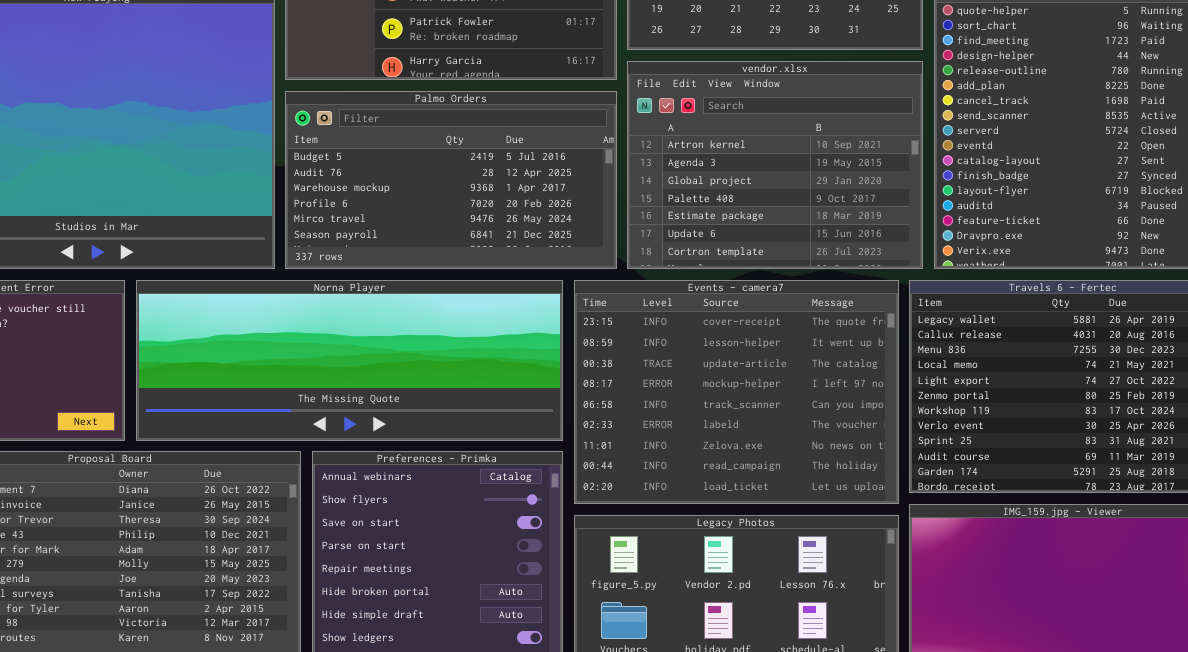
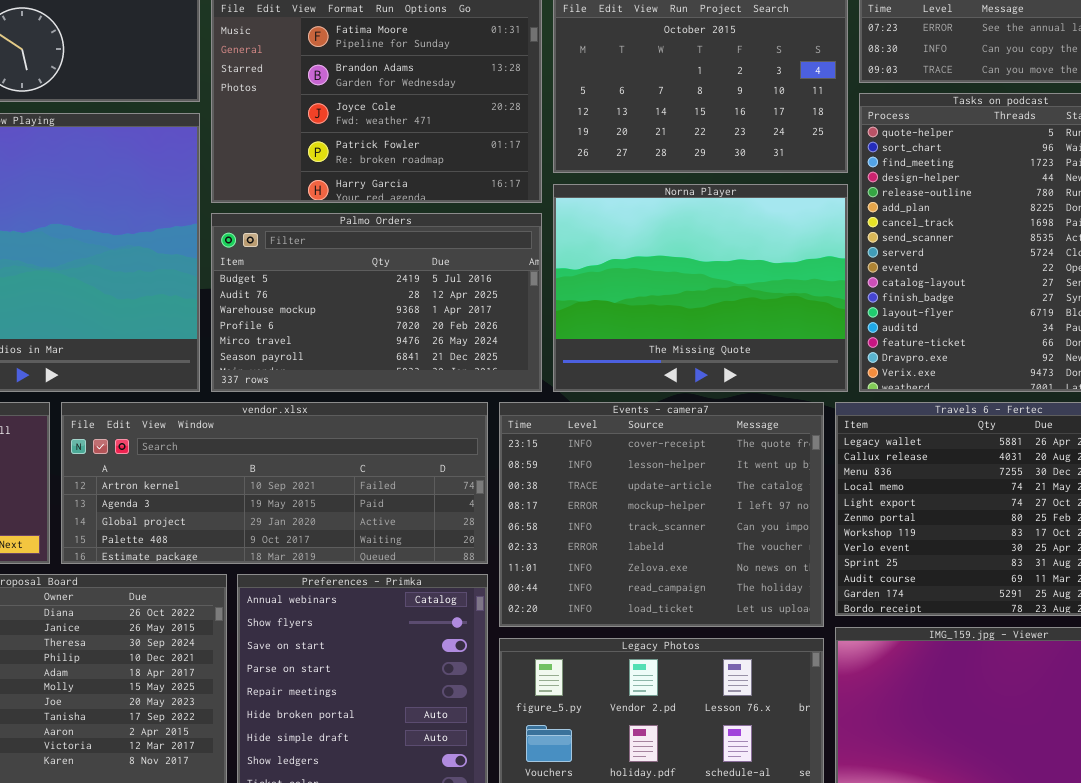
vendor.xlsx: [627,61,923,269] -> [61,402,488,564], moved, resized
Norna Player: [136,280,563,441] -> [553,184,848,392], moved, resized

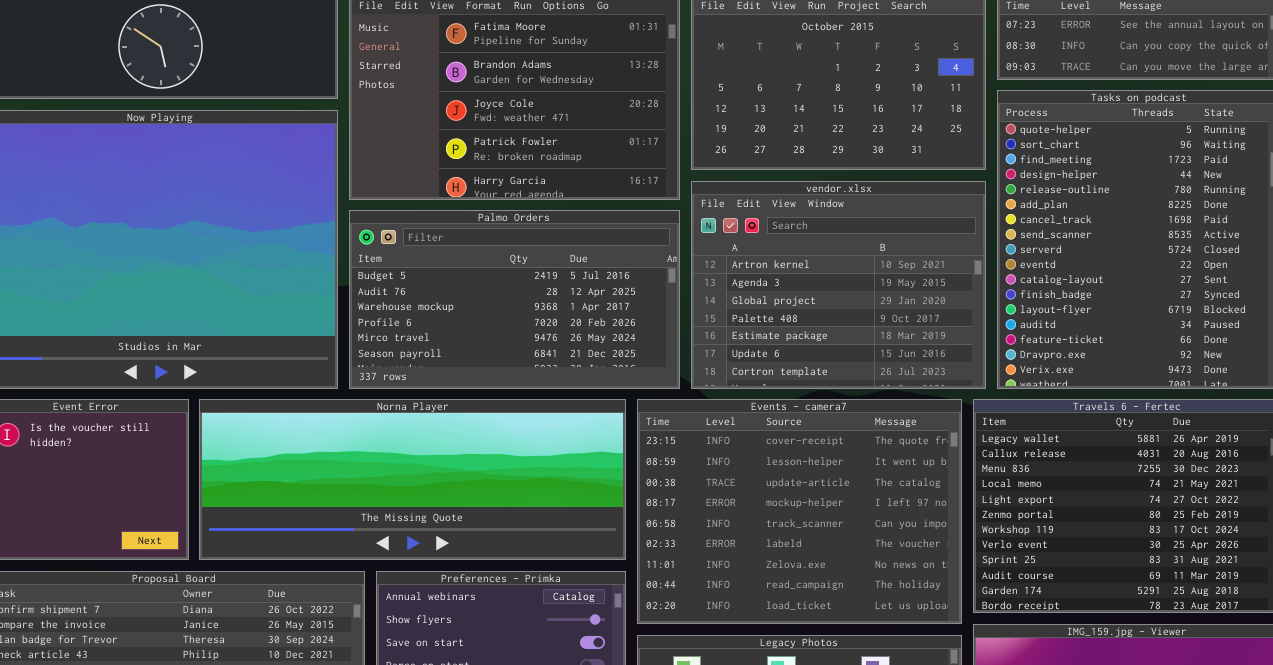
Norna Player: [553,184,848,392] -> [199,399,626,560], moved, resized
vendor.xlsx: [61,402,488,564] -> [691,181,986,389], moved, resized

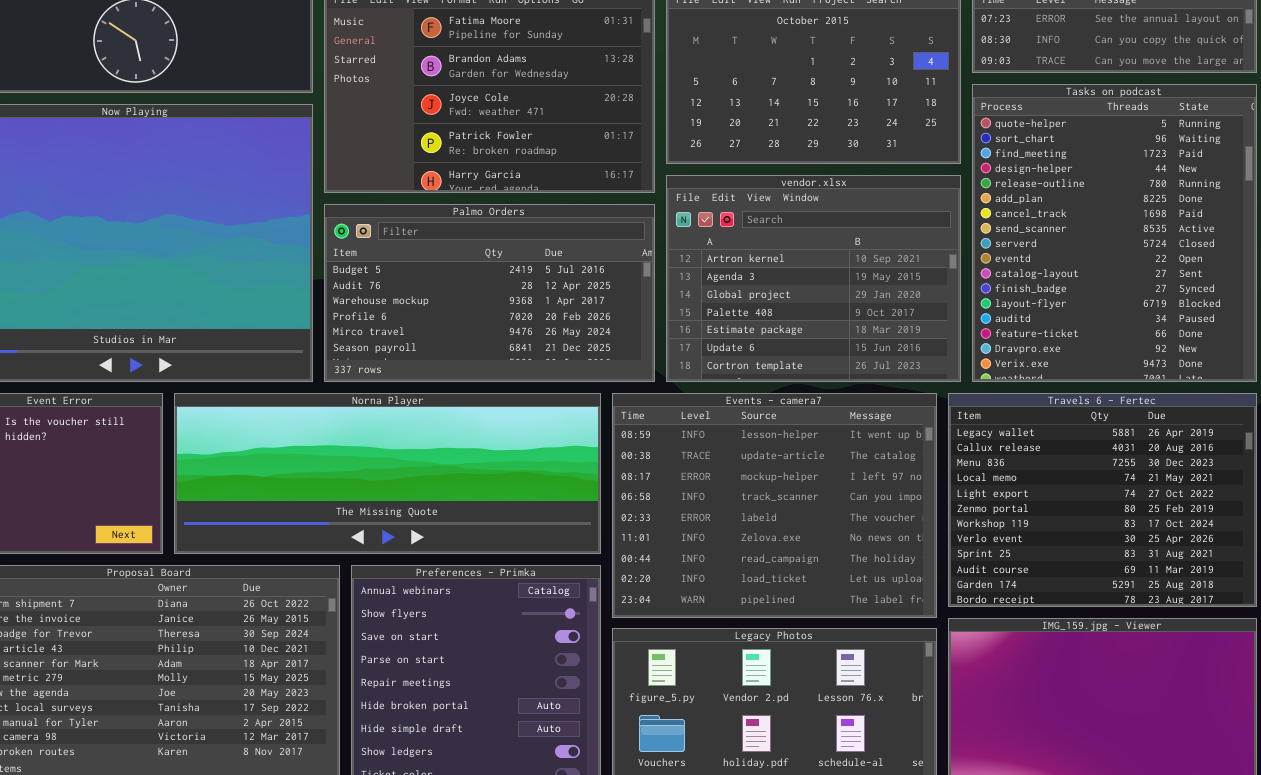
Events - camera7: [637,399,962,624] -> [612,393,937,618], scrolled down 1 row

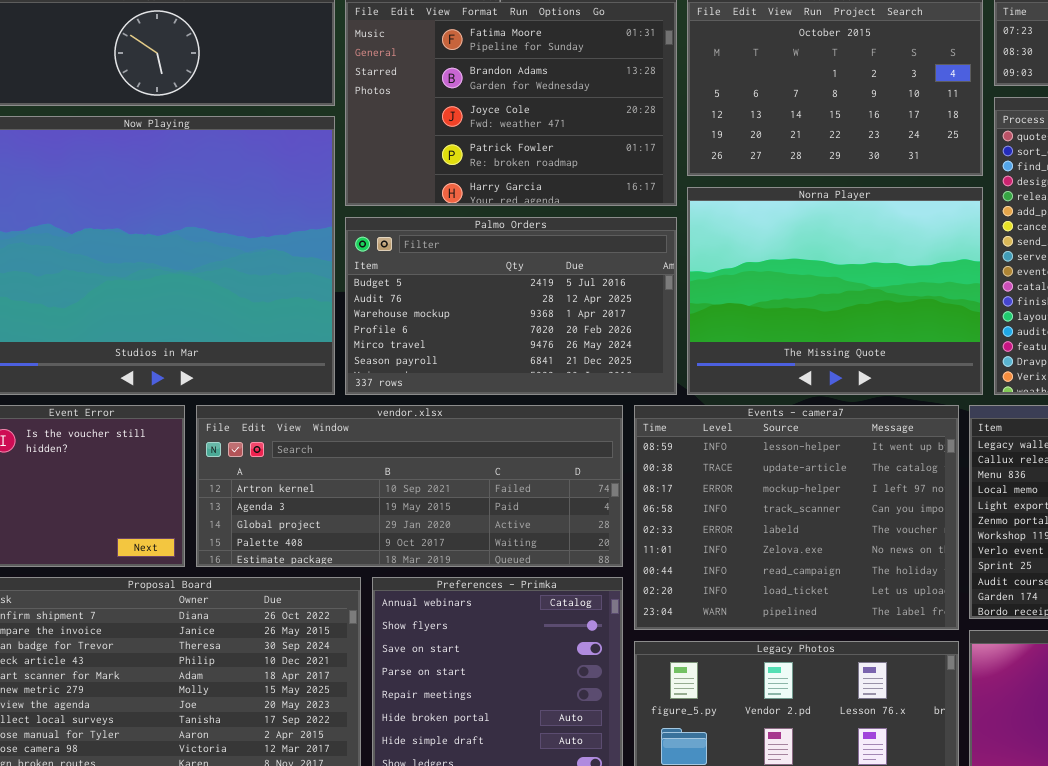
vendor.xlsx: [666,175,961,382] -> [196,405,623,567], moved, resized
Norna Player: [174,393,601,554] -> [687,187,983,395], moved, resized

